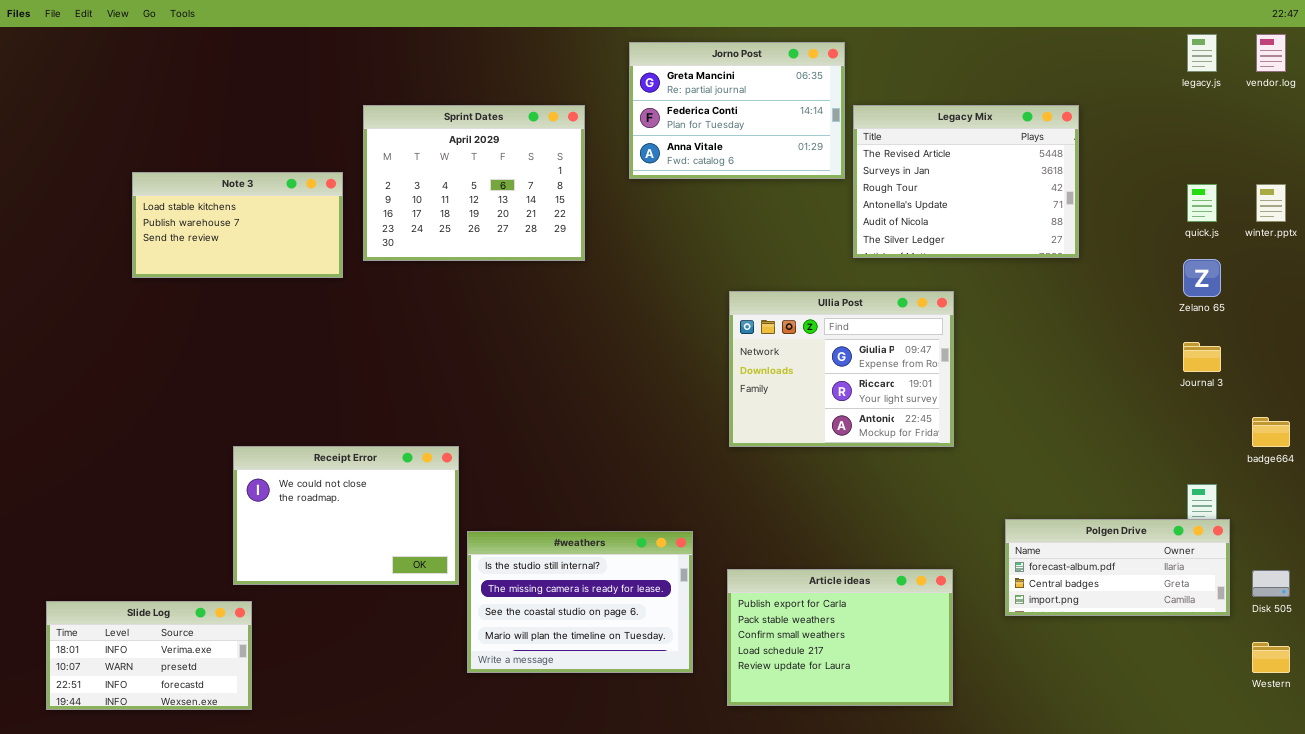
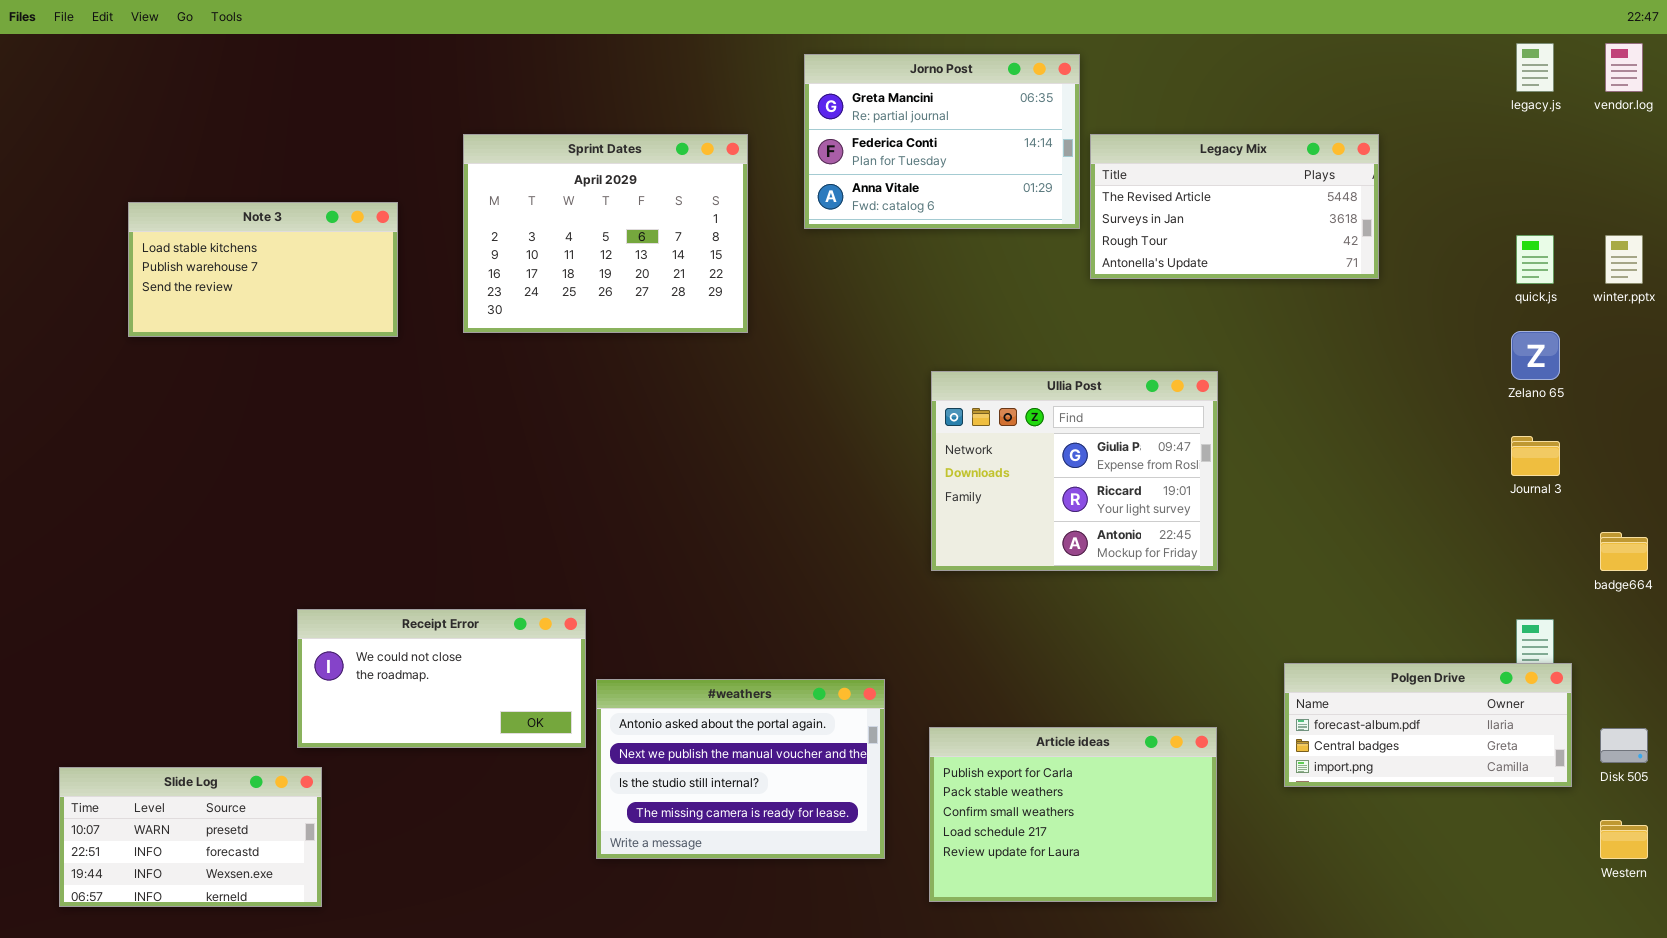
Legacy Mix: [853,105,1079,258] -> [1090,134,1379,279], resized
Note 3: [132,172,343,278] -> [128,202,398,337], moved
Receipt Error: [233,446,459,585] -> [297,609,586,748], resized
#weathers: [467,531,693,673] -> [596,679,885,859], scrolled up 2 rows
Slide Log: [46,601,252,710] -> [59,767,322,907], scrolled down 1 row

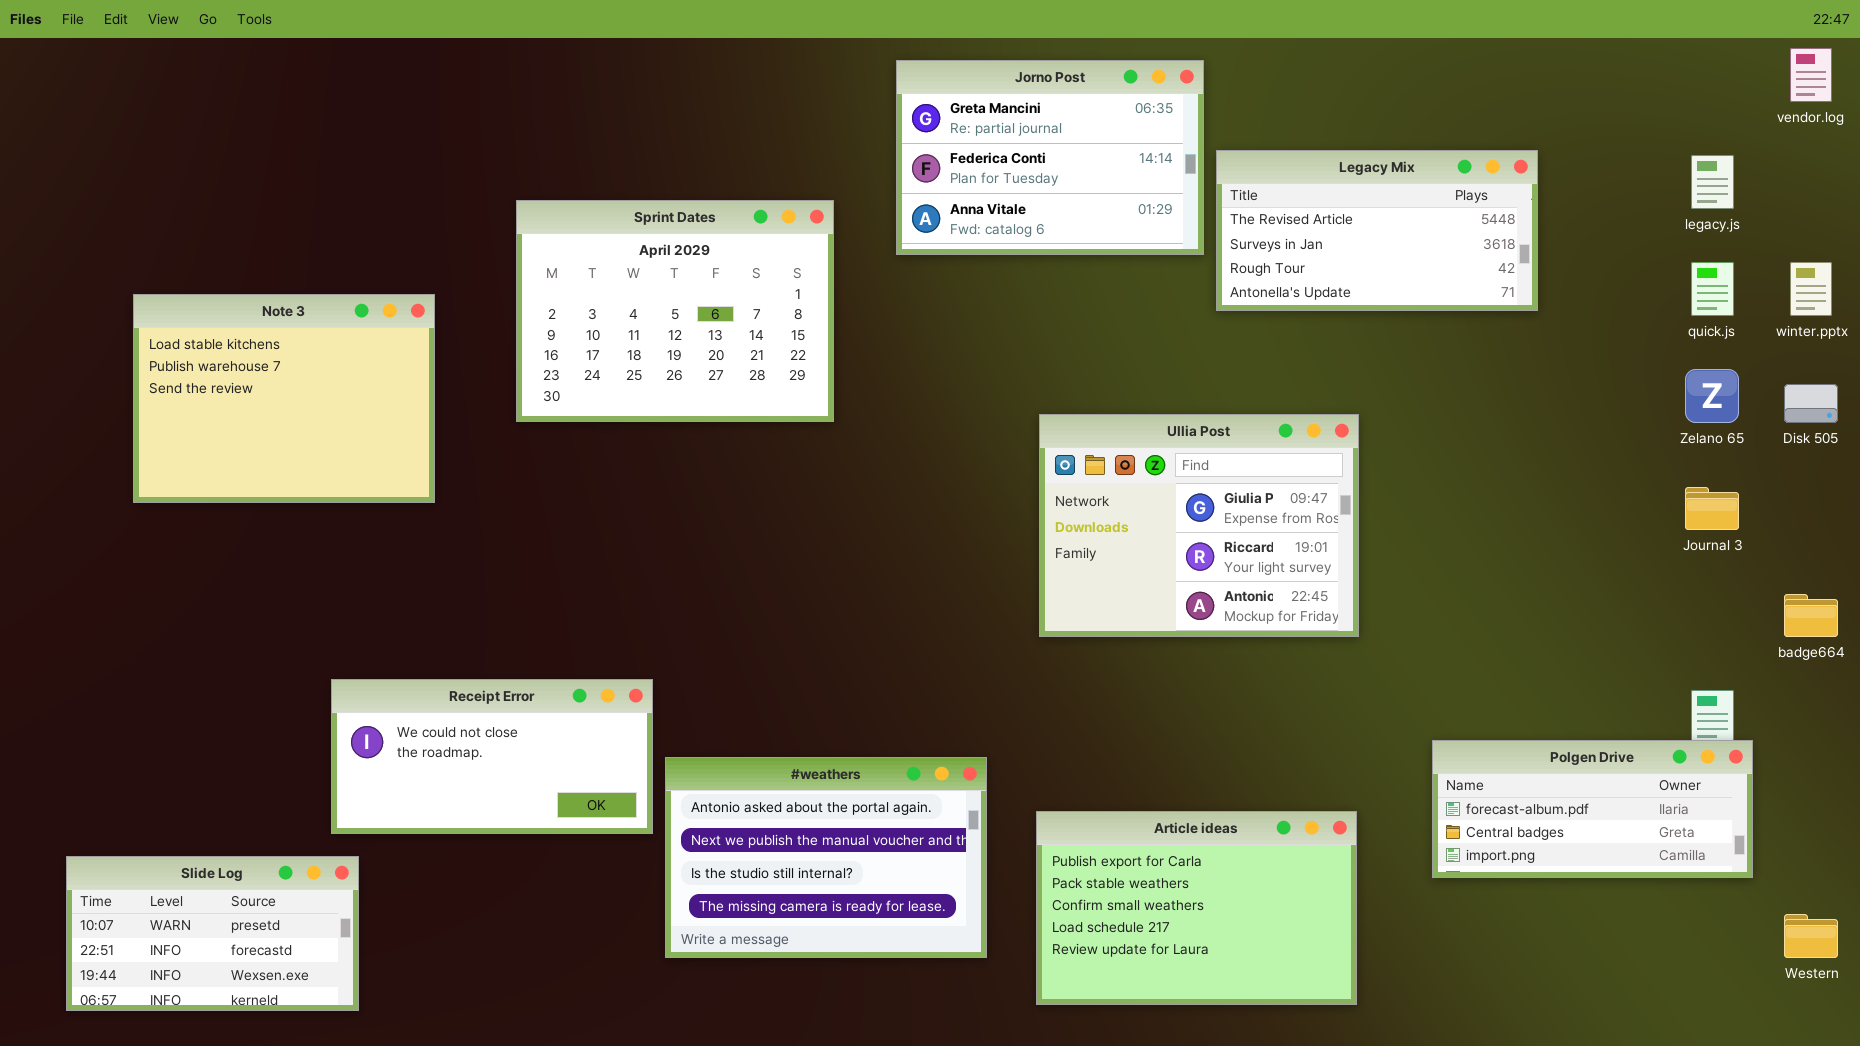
legacy.js: [1516,43,1554,92] -> [1691,155,1734,209], moved
Sprint Dates: [463,134,748,333] -> [516,200,834,422], moved
Note 3: [128,202,398,337] -> [133,294,435,503], moved, resized
Disk 505: [1600,728,1648,763] -> [1784,384,1838,423], moved

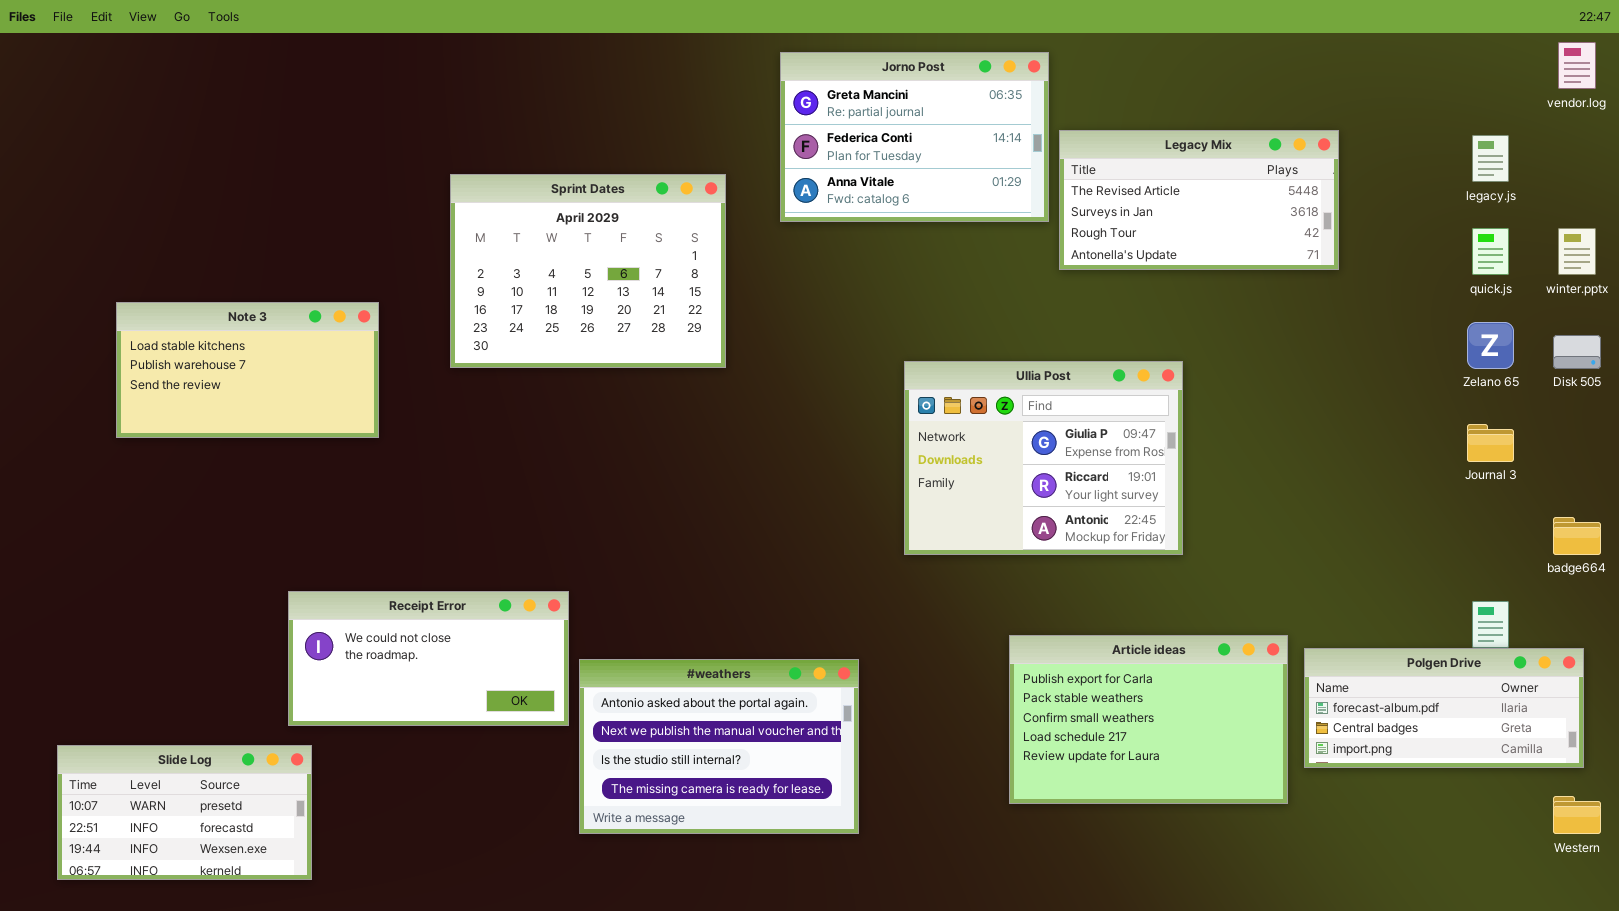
Note 3: [133,294,435,503] -> [116,302,379,438], resized
Polgen Drive: [1432,740,1753,878] -> [1304,648,1584,768], moved
Article ideas: [1036,811,1357,1005] -> [1009,635,1288,804], moved

